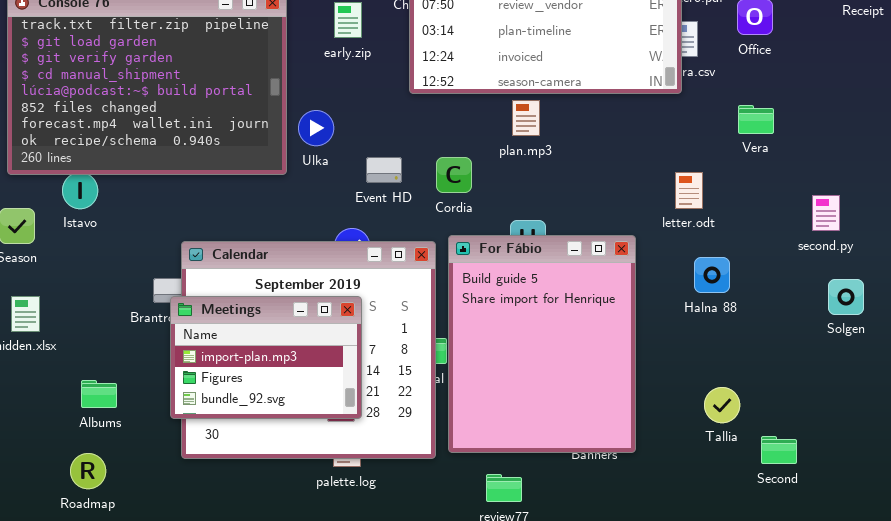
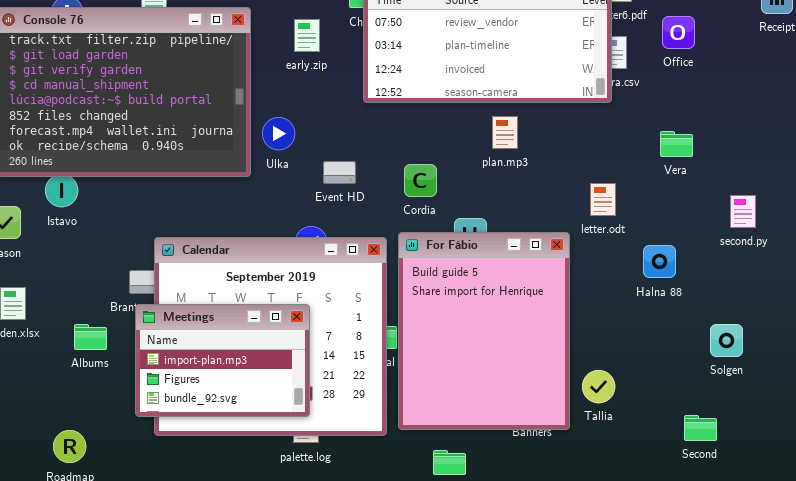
plan.mp3: [512,100,540,136] -> [492,116,518,149], moved
Vera: [738,105,774,134] -> [660,131,693,157], moved
Cordia: [436,157,472,193] -> [404,164,437,197], moved
letter.odt: [675,172,703,209] -> [590,183,616,216], moved
Halna 88: [694,257,730,293] -> [643,245,676,278], moved
Solgen: [828,279,864,315] -> [710,324,743,357], moved
Meetings: [170,296,362,419] -> [135,304,310,417], moved
Albums: [81,380,117,408] -> [74,324,107,350], moved
Tallia: [704,387,740,423] -> [582,370,615,403], moved

